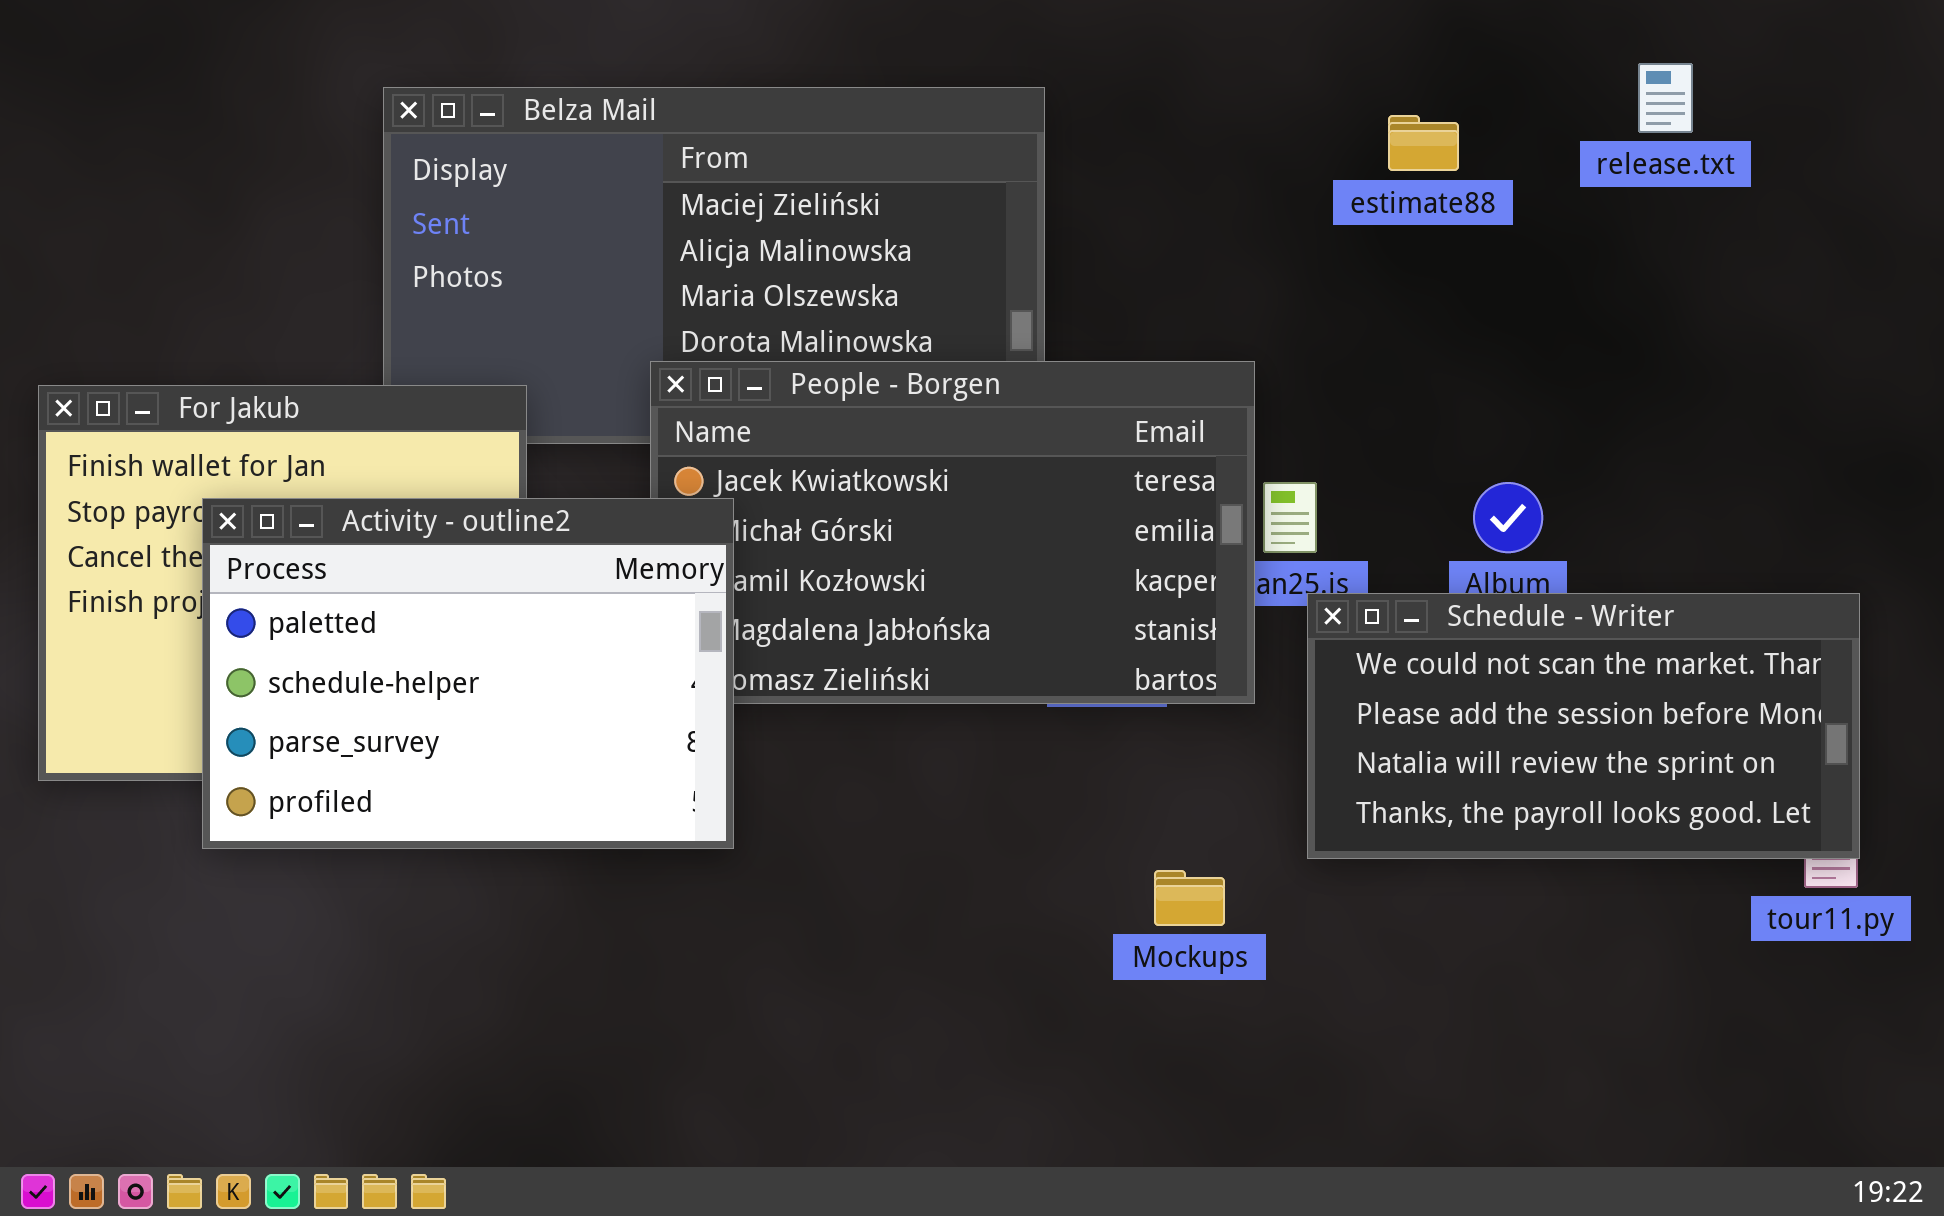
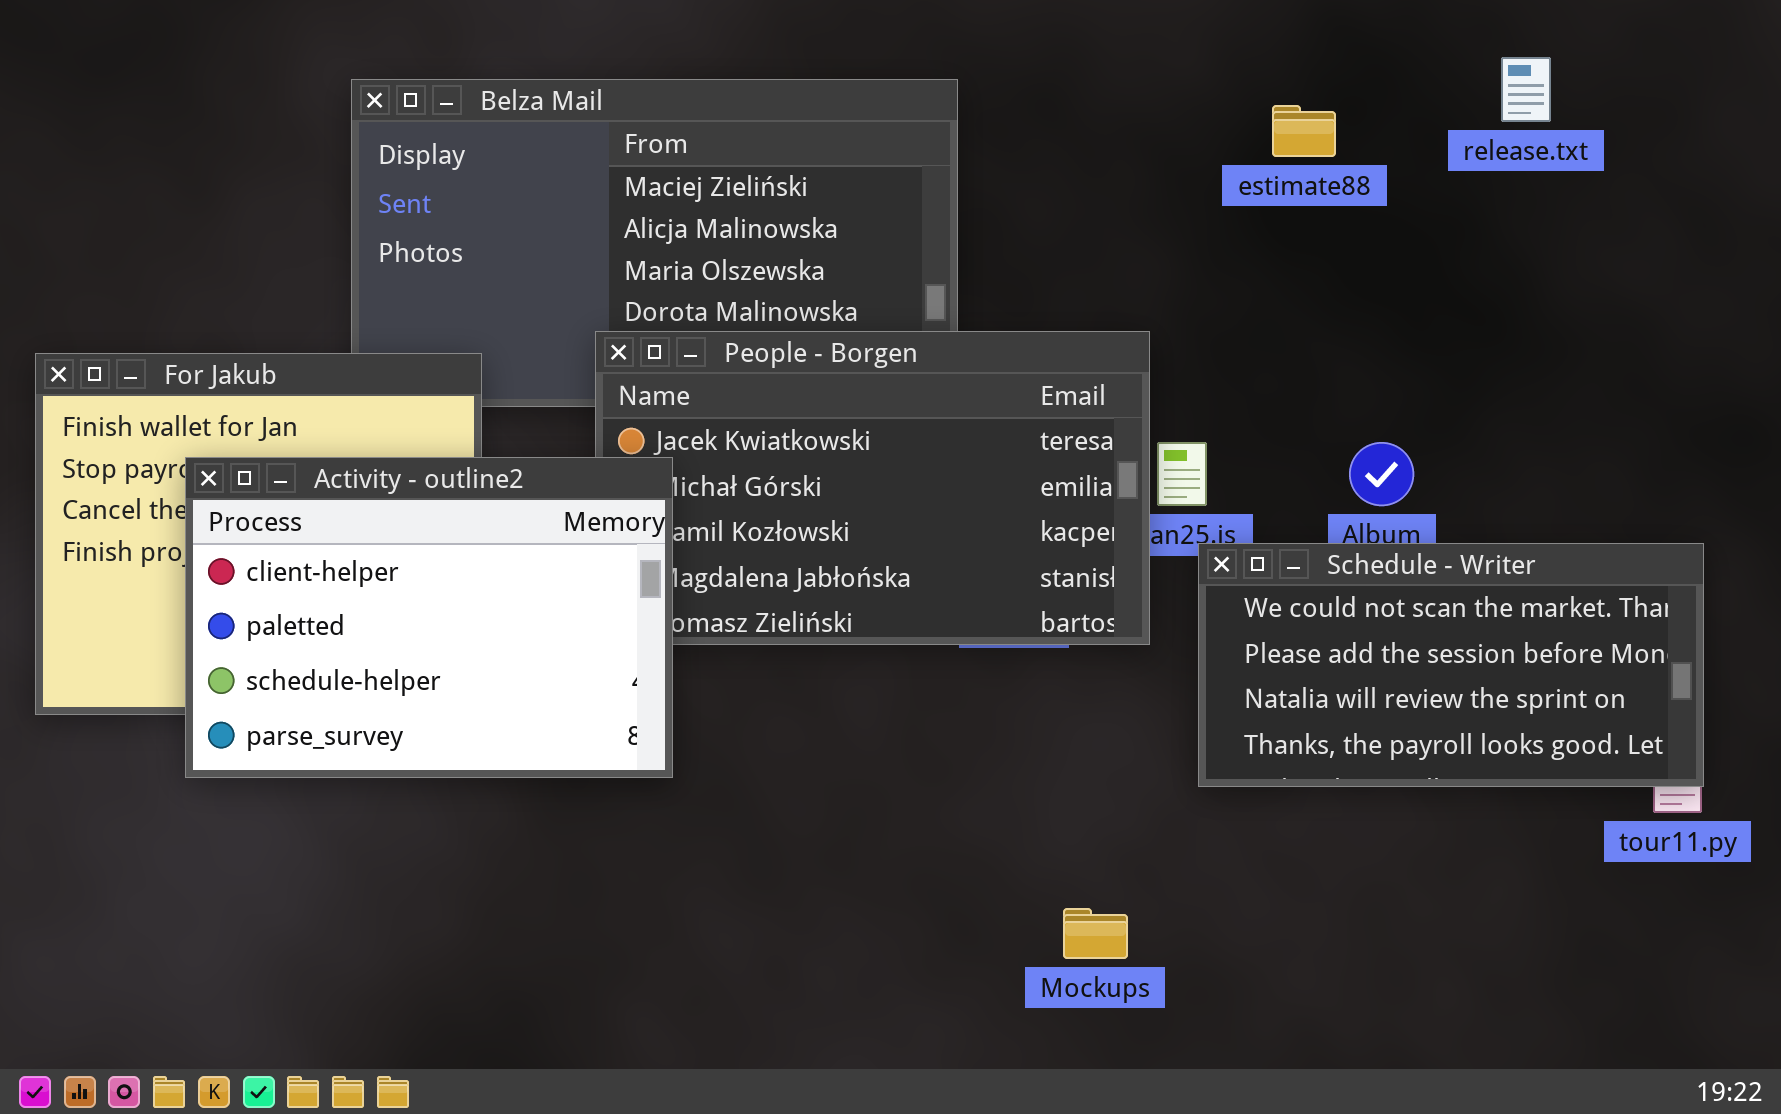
Activity - outline2: [202,498,734,849] -> [185,457,673,778], scrolled up 1 row
Mockups: [1154,870,1225,926] -> [1063,908,1128,959], moved

